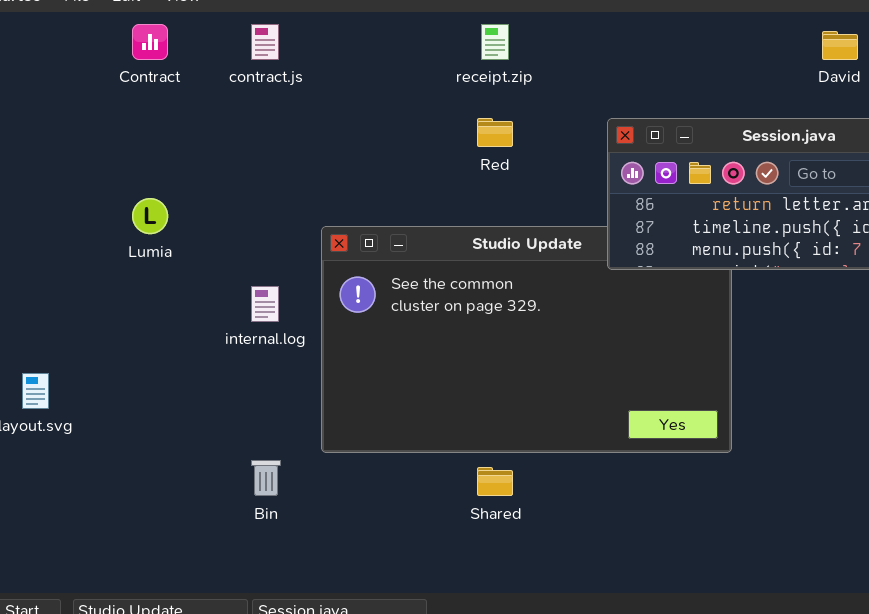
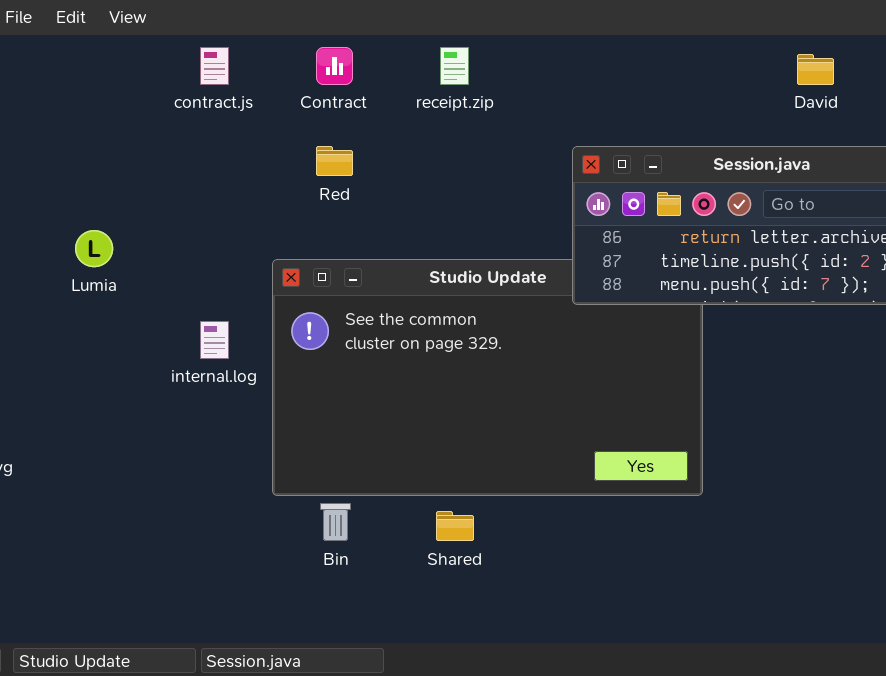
Contract: [132,24,168,60] -> [316,47,353,85], moved
Red: [477,118,513,147] -> [316,146,353,176], moved
Bin: [251,460,281,496] -> [320,503,351,541], moved

